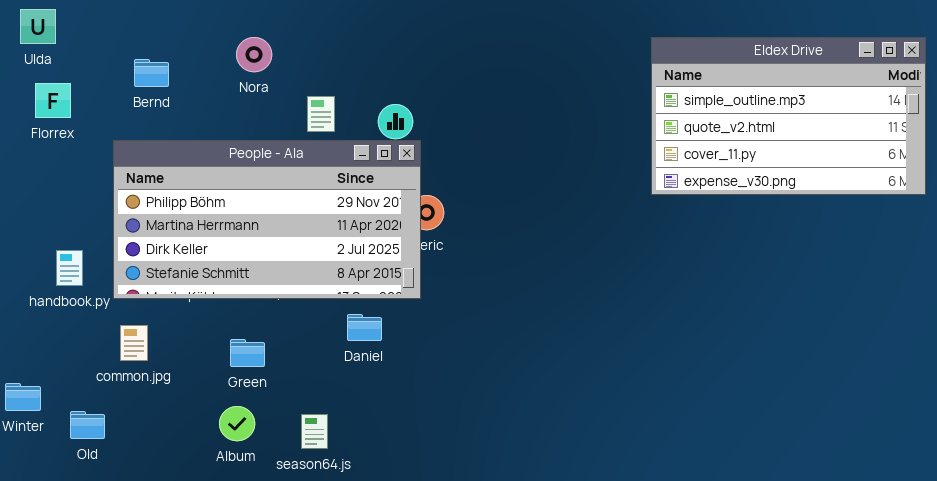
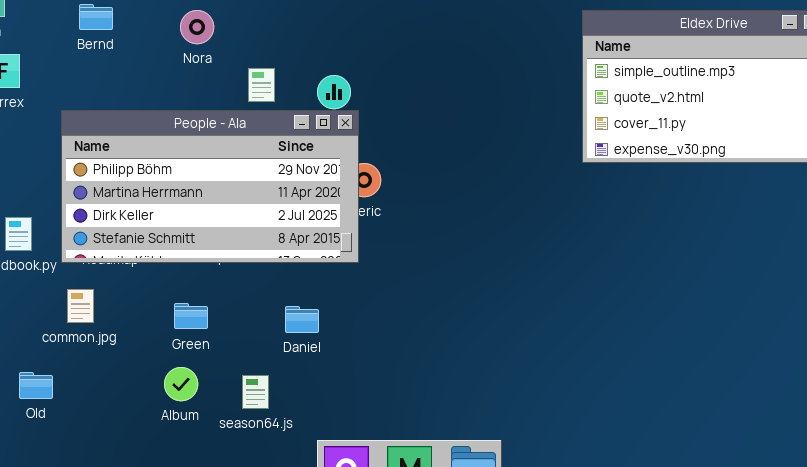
Bernd: [134,59,169,87] -> [79,4,113,30], moved
Daniel: [347,314,382,341] -> [285,306,319,333], moved

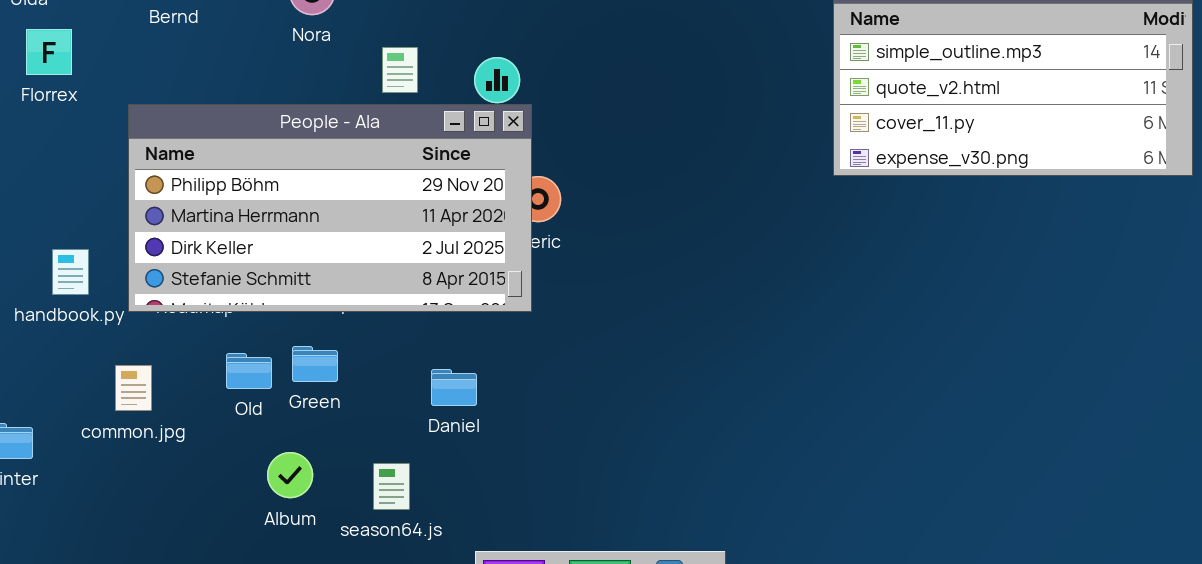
common.jpg: [67,289,94,323] -> [115,365,152,411], moved
Green: [174,303,208,329] -> [292,346,338,382], moved
Old: [19,372,53,399] -> [226,353,272,389], moved

